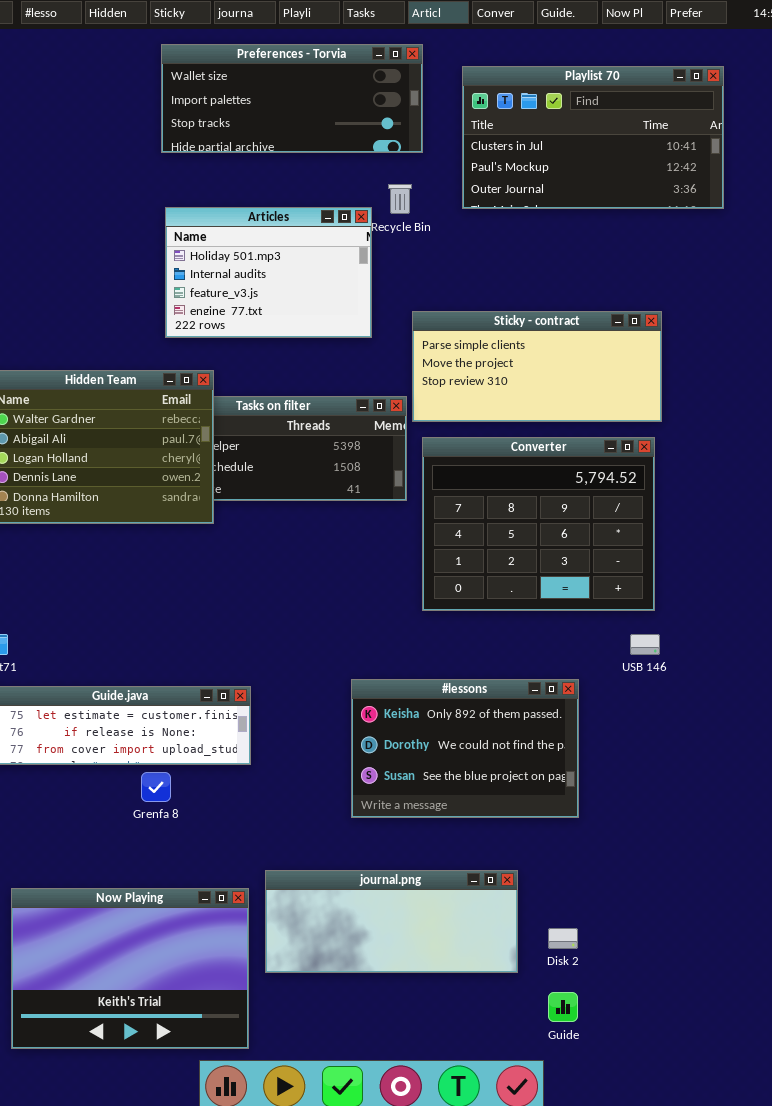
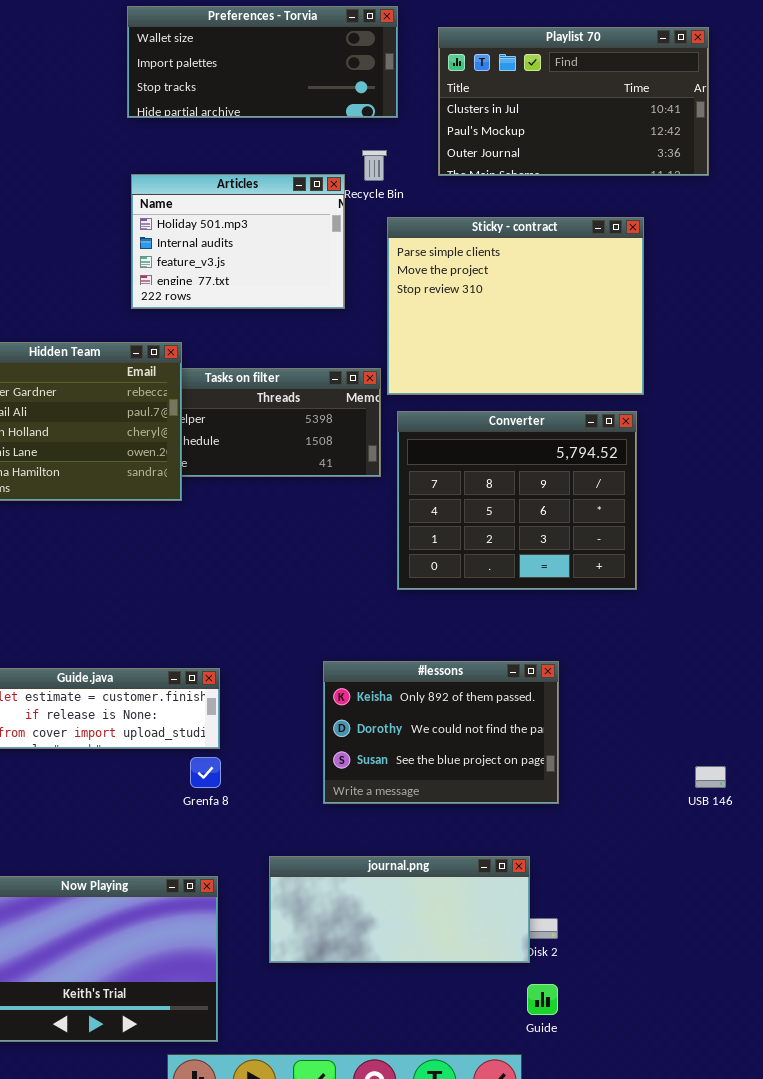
Sticky - contract: [412,311,662,422] -> [387,217,644,395], resized
USB 146: [630,634,660,655] -> [695,766,726,788], moved
Grenfa 8: [141,772,171,802] -> [190,757,221,788], moved
journal.png: [265,870,518,973] -> [269,856,530,963], moved

